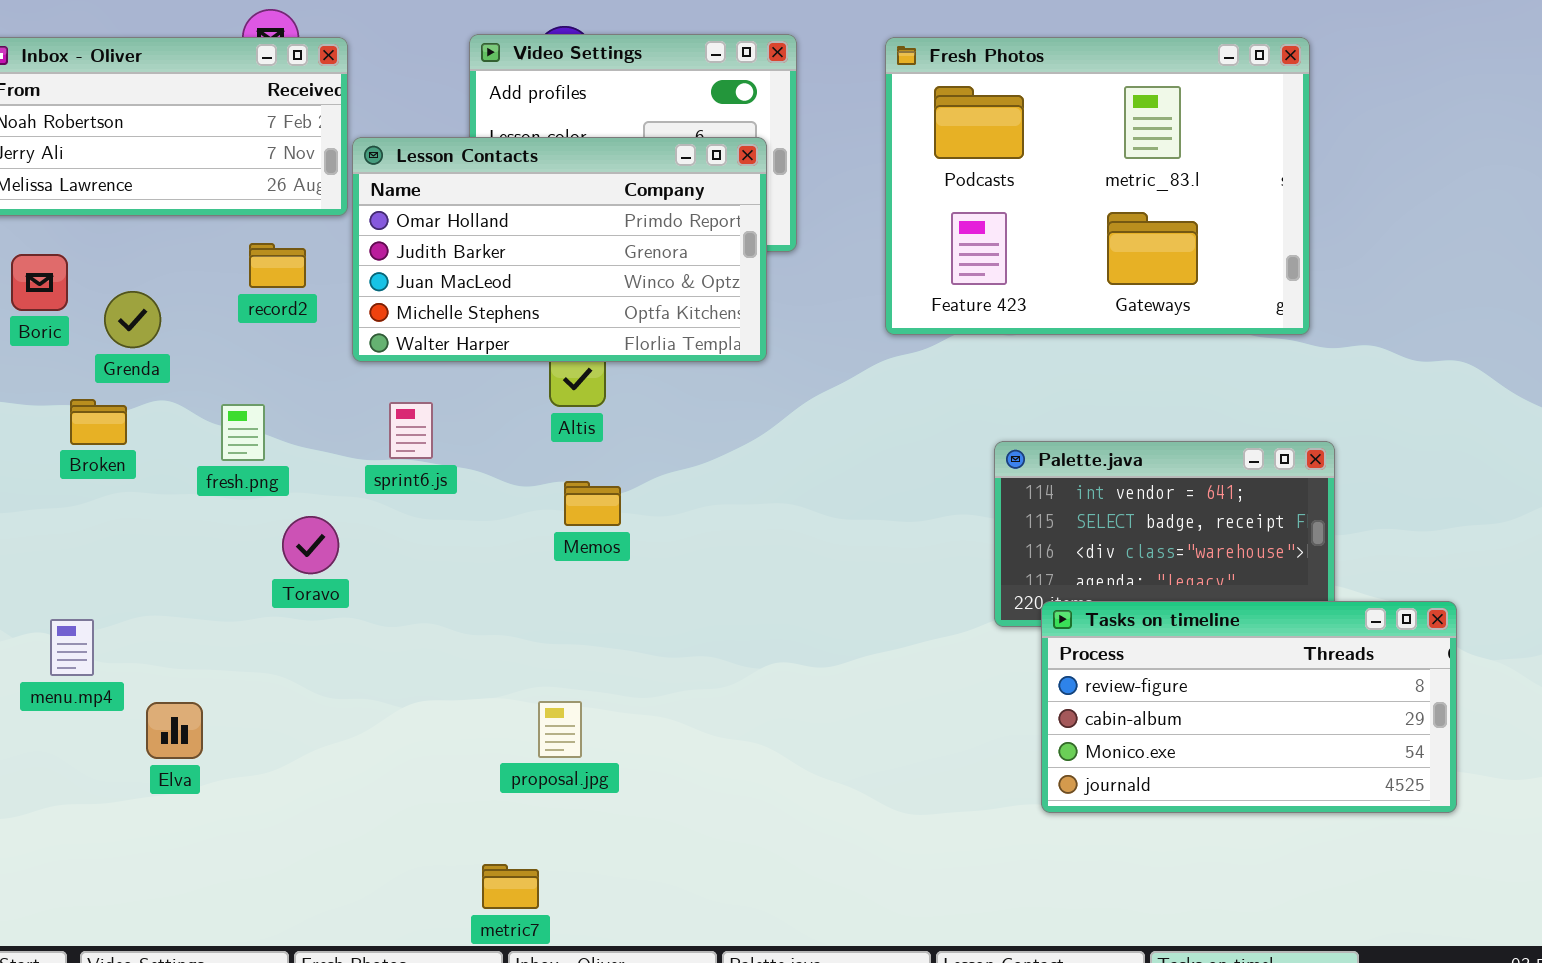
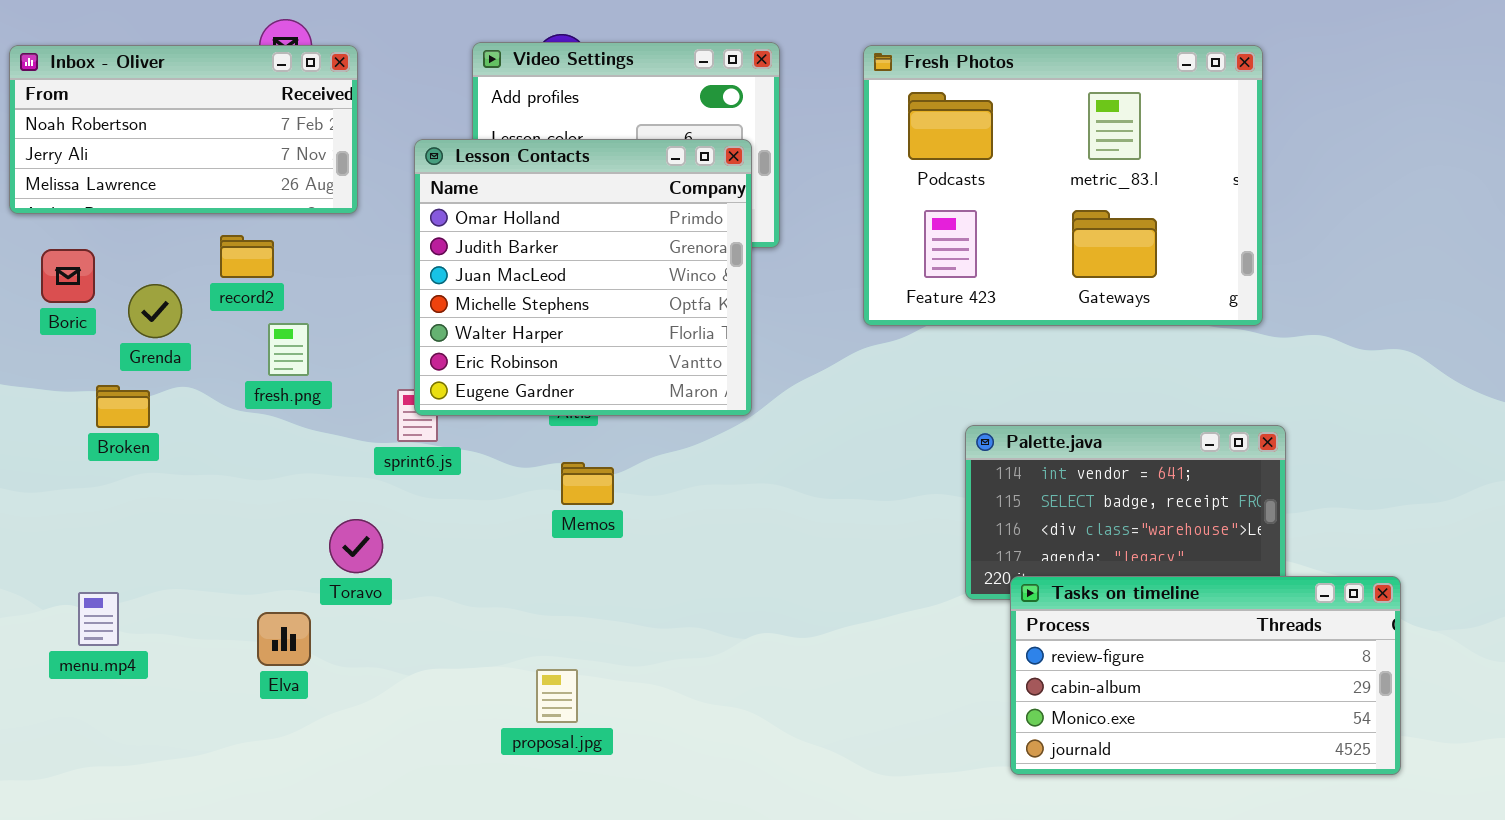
Lesson Contacts: [352,137,767,362] -> [414,139,752,416], resized
record2: [249,243,306,288] -> [220,235,274,278], moved
fresh.png: [221,404,265,461] -> [268,323,309,376], moved
Toravo: [282,516,339,574] -> [329,519,383,573], moved
Elva: [146,702,203,759] -> [257,612,311,666], moved

